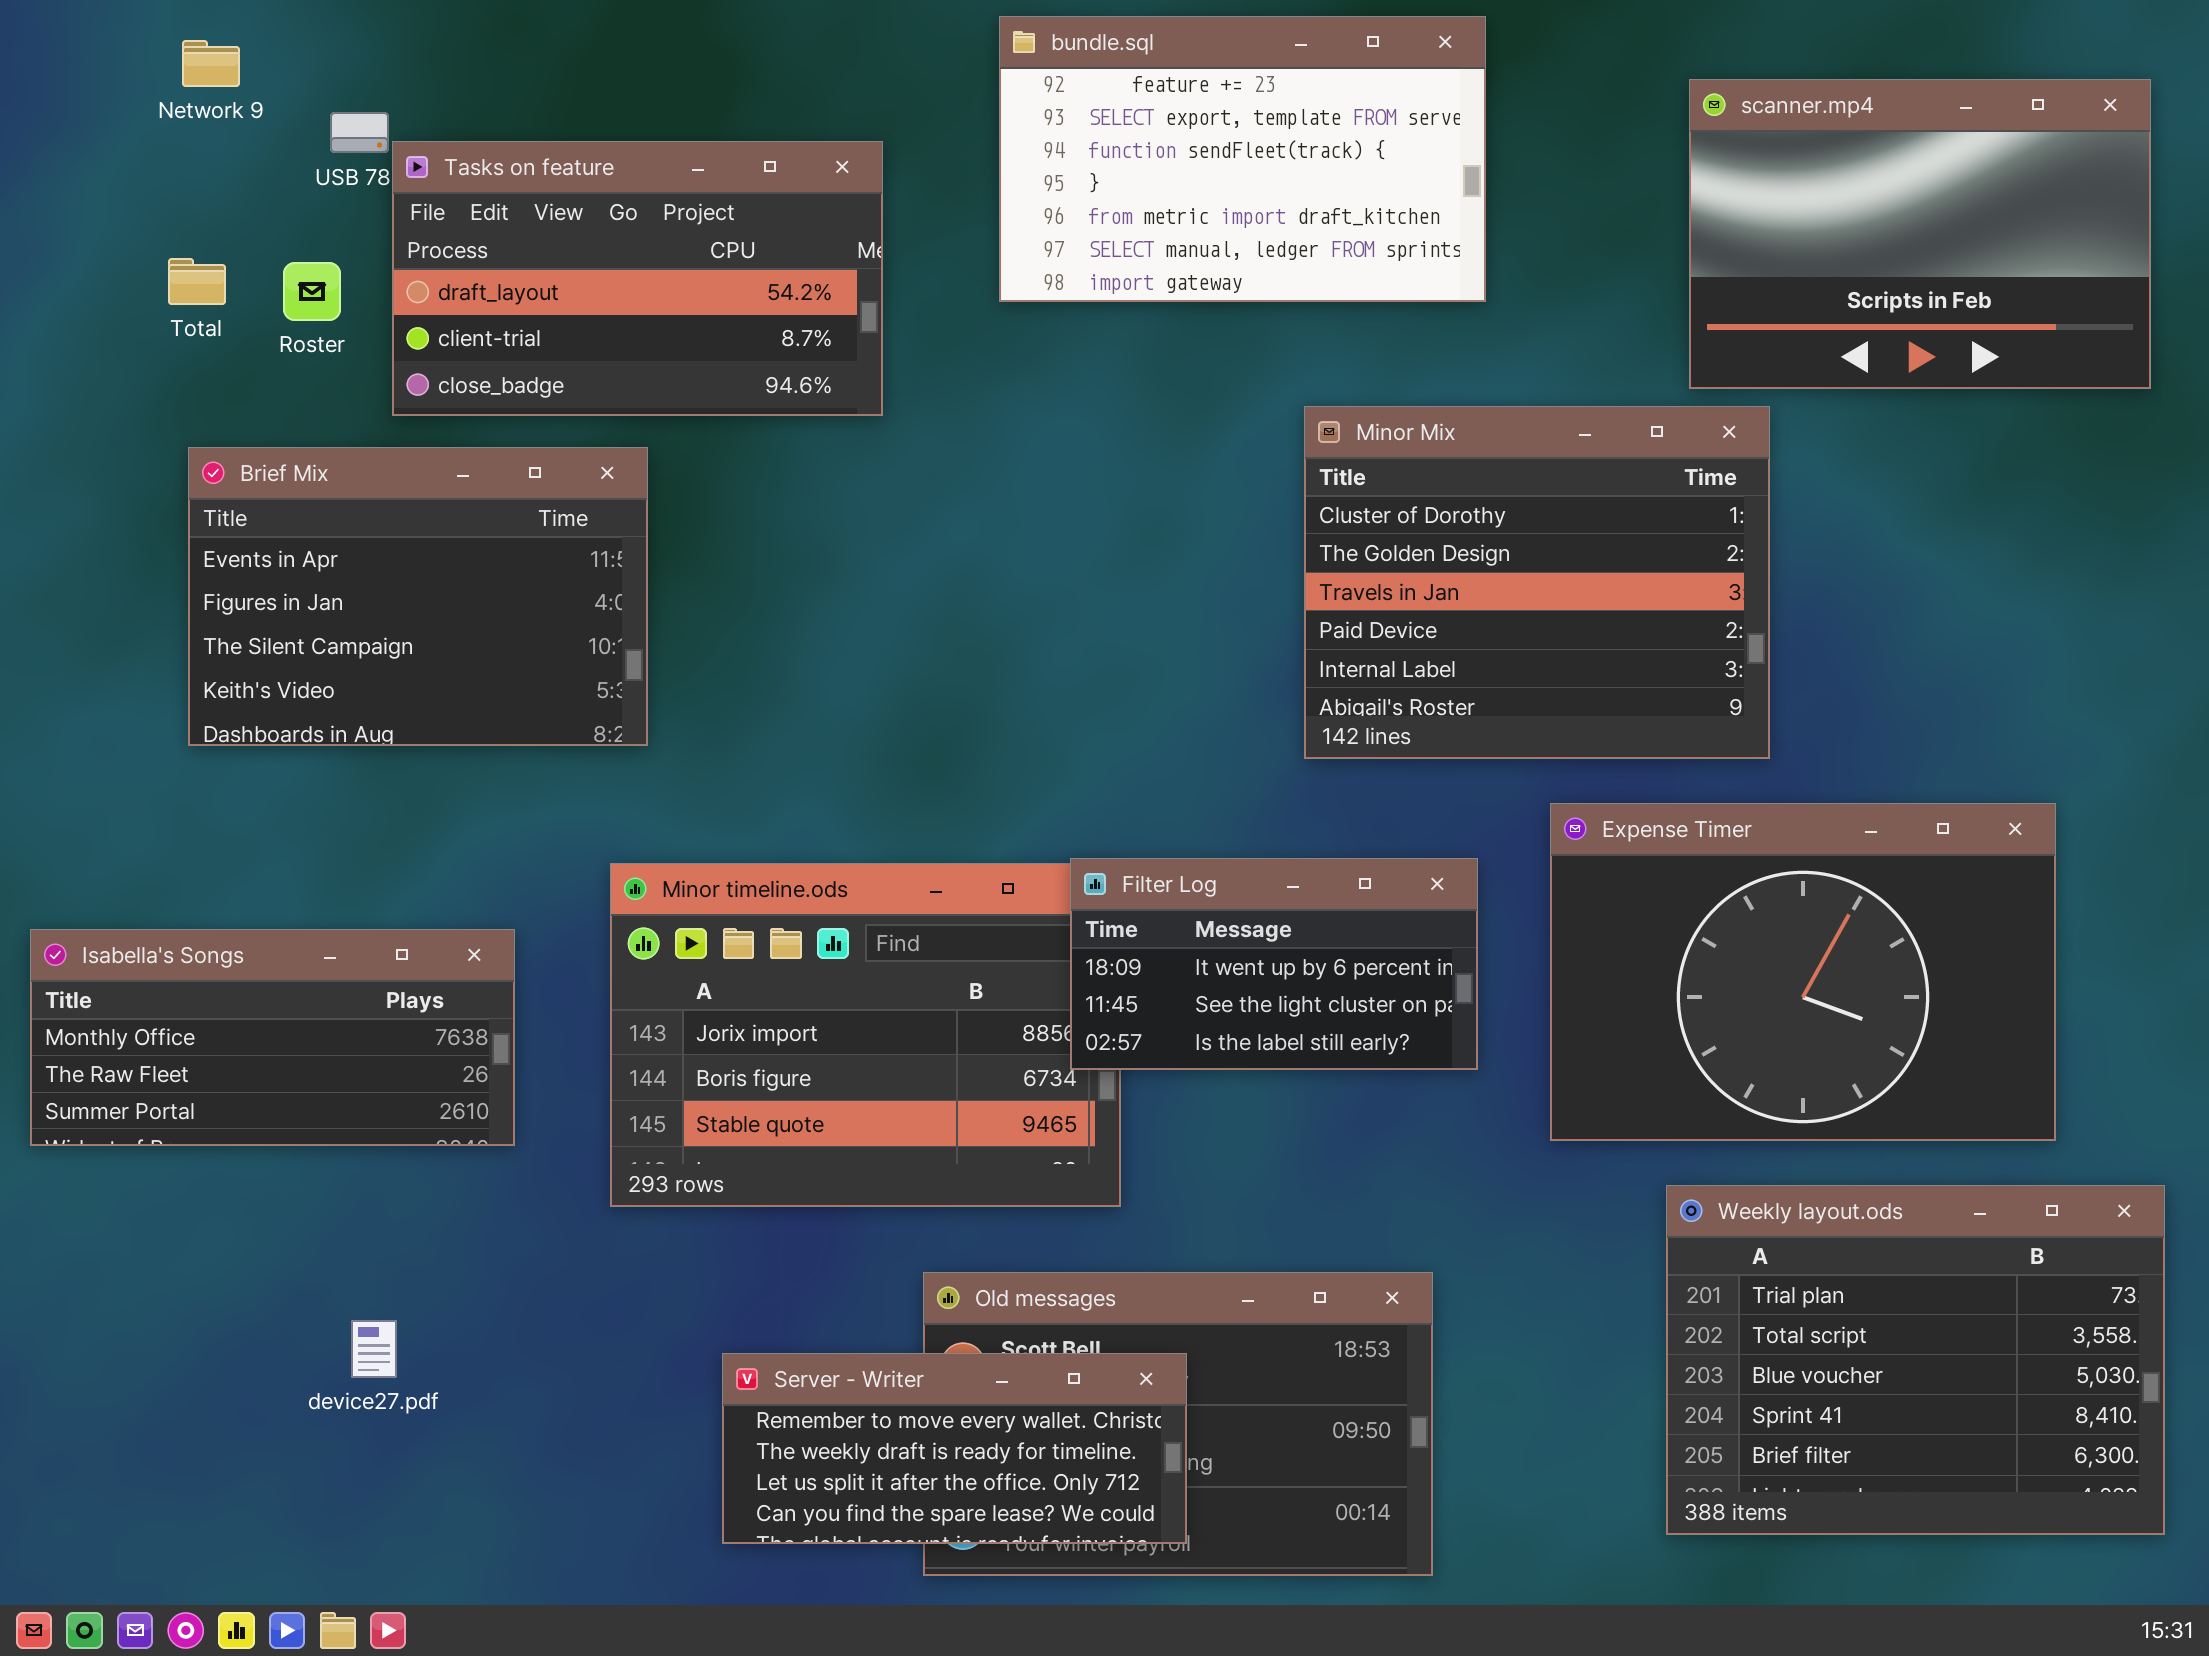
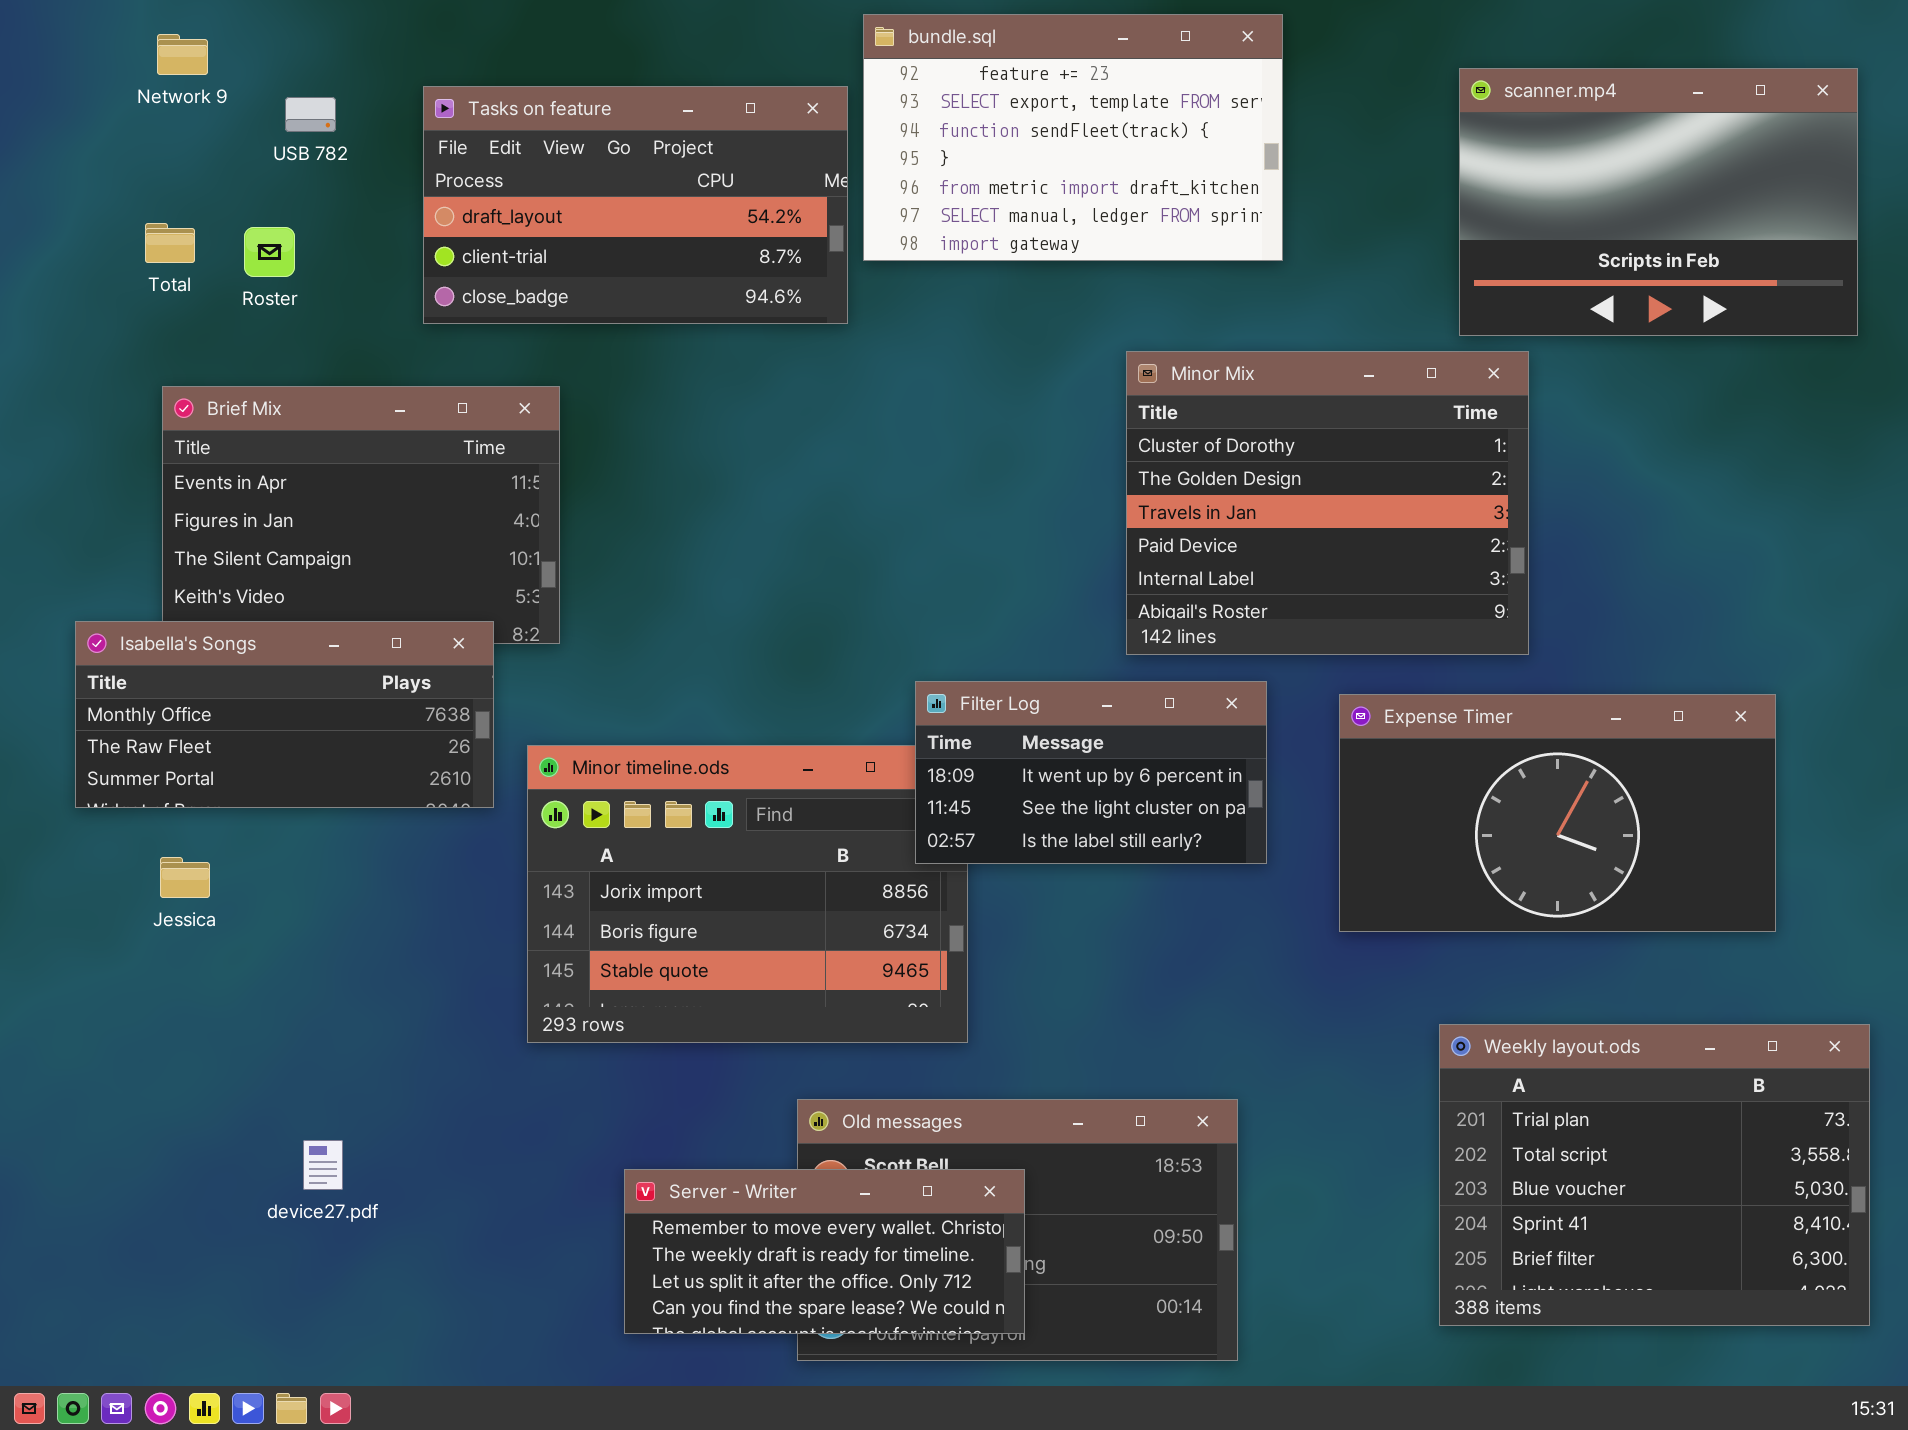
Tasks on feature: [392,141,883,416] -> [423,86,848,324], moved
Expense Timer: [1550,803,2056,1141] -> [1339,694,1776,932], resized
Filter Log: [1070,858,1478,1070] -> [915,681,1267,864], moved
Isabella's Songs: [30,929,515,1146] -> [75,621,494,808], moved

